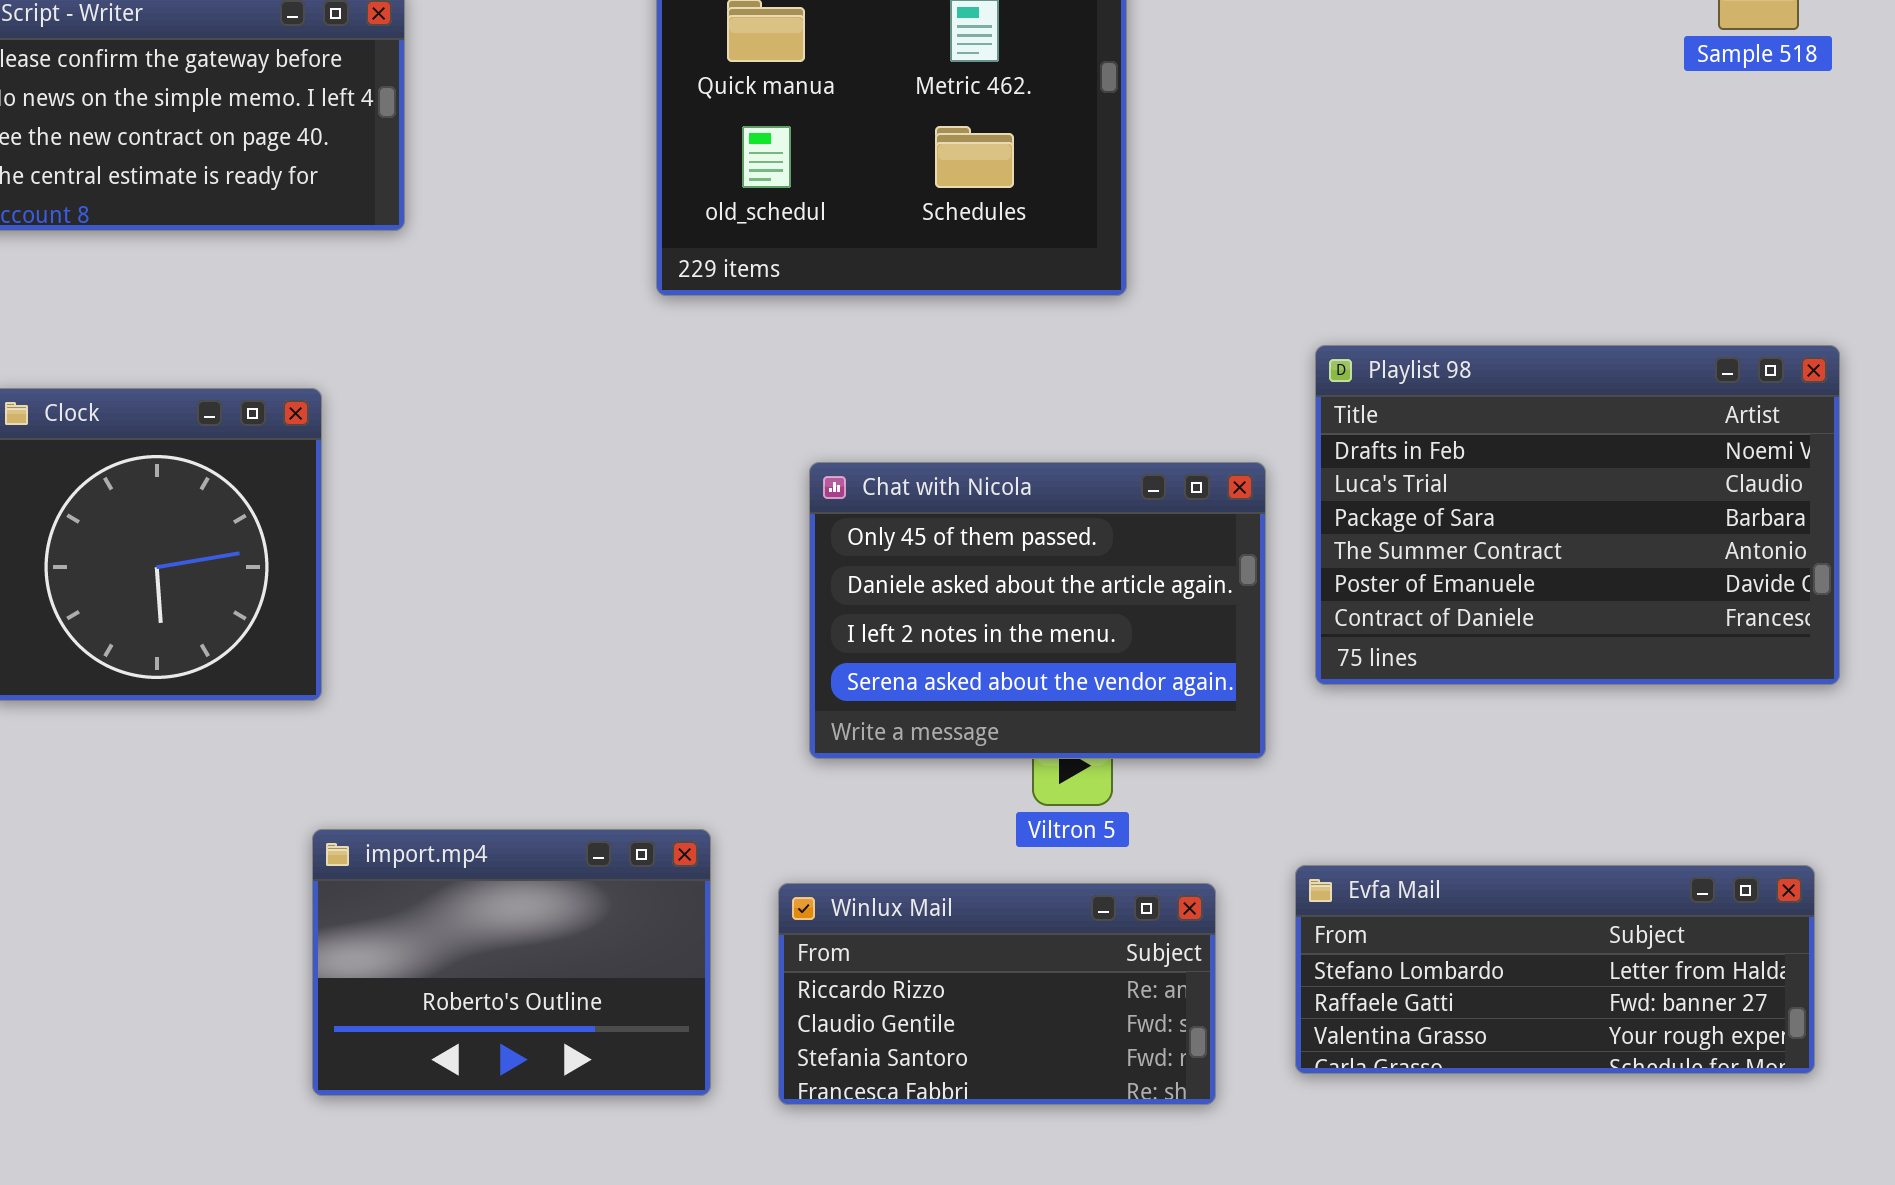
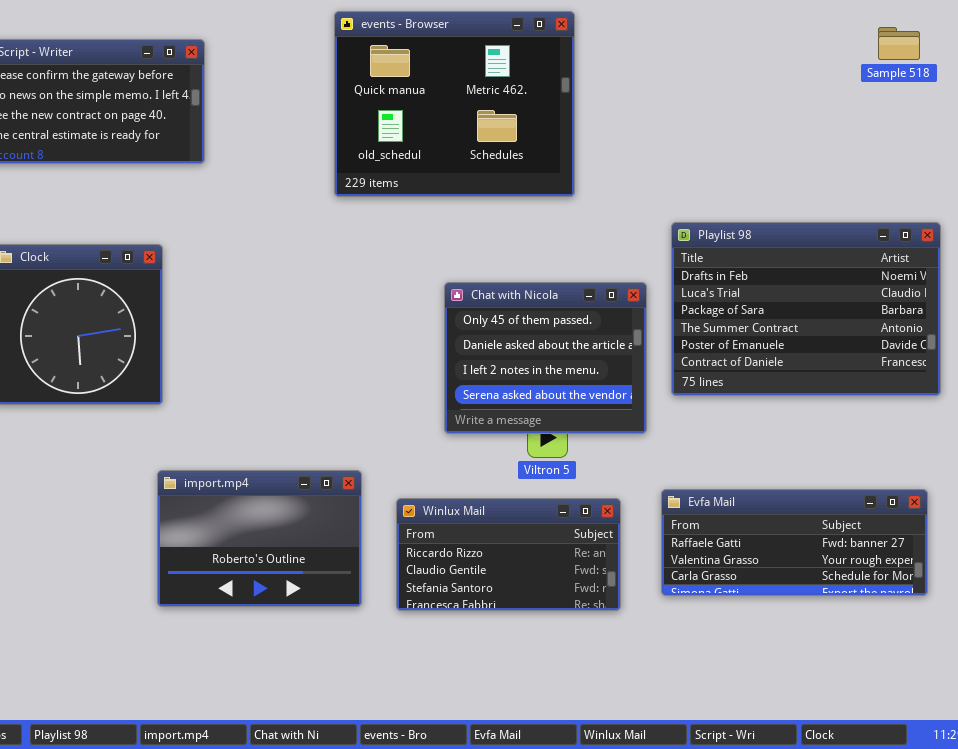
Chat with Nicola: [809,462,1266,759] -> [444,282,647,434], resized
Evfa Mail: [1295,865,1815,1074] -> [661,489,928,596], scrolled down 1 row

